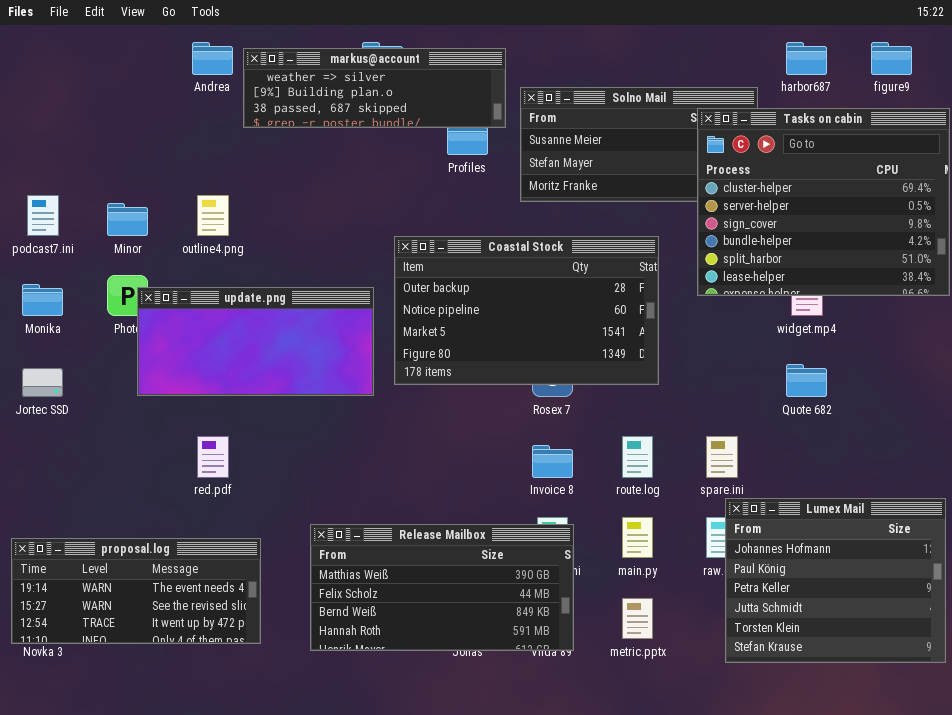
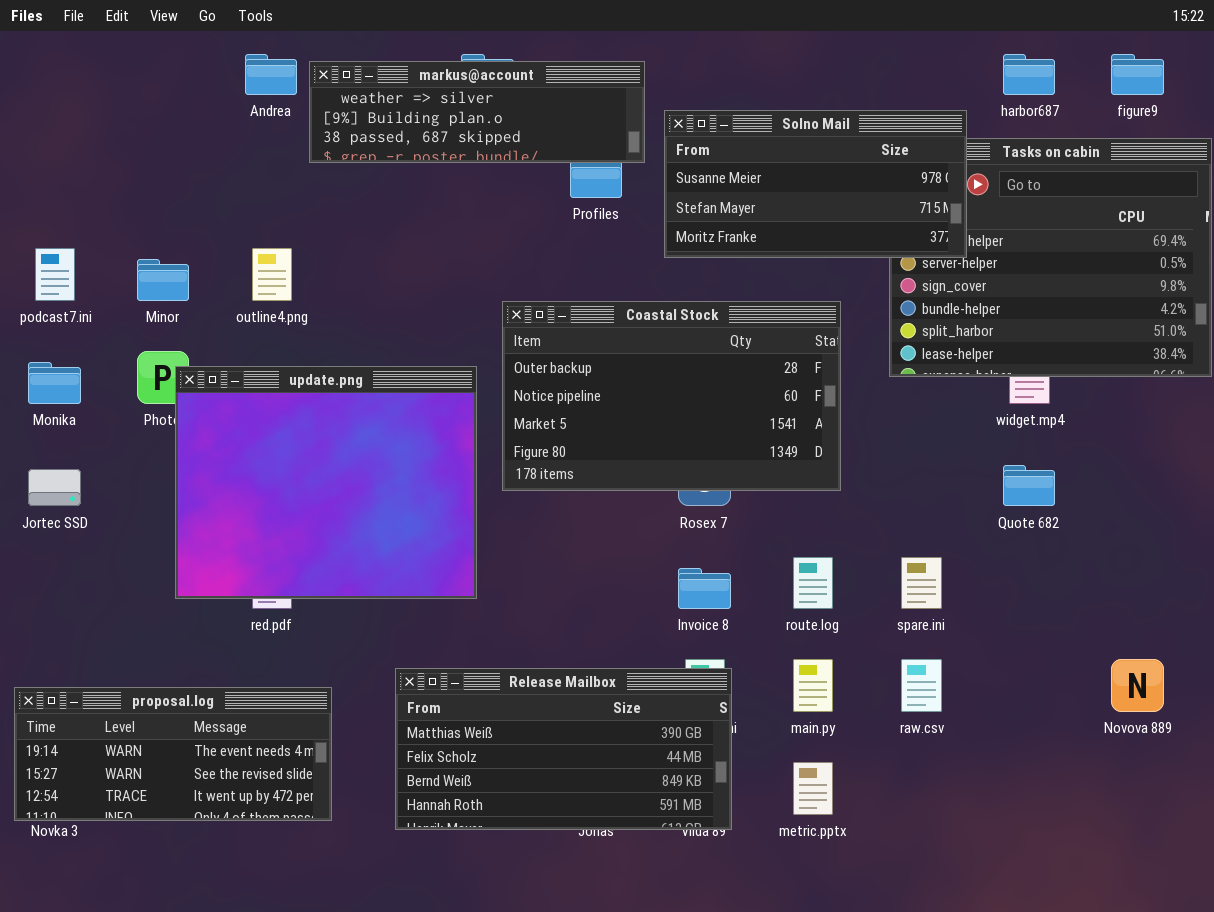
Solno Mail: [520,87,758,202] -> [664,110,967,258], raised
update.png: [137,287,374,396] -> [175,366,477,599], resized
Lumex Mail: [725,498,946,663] -> none, closed

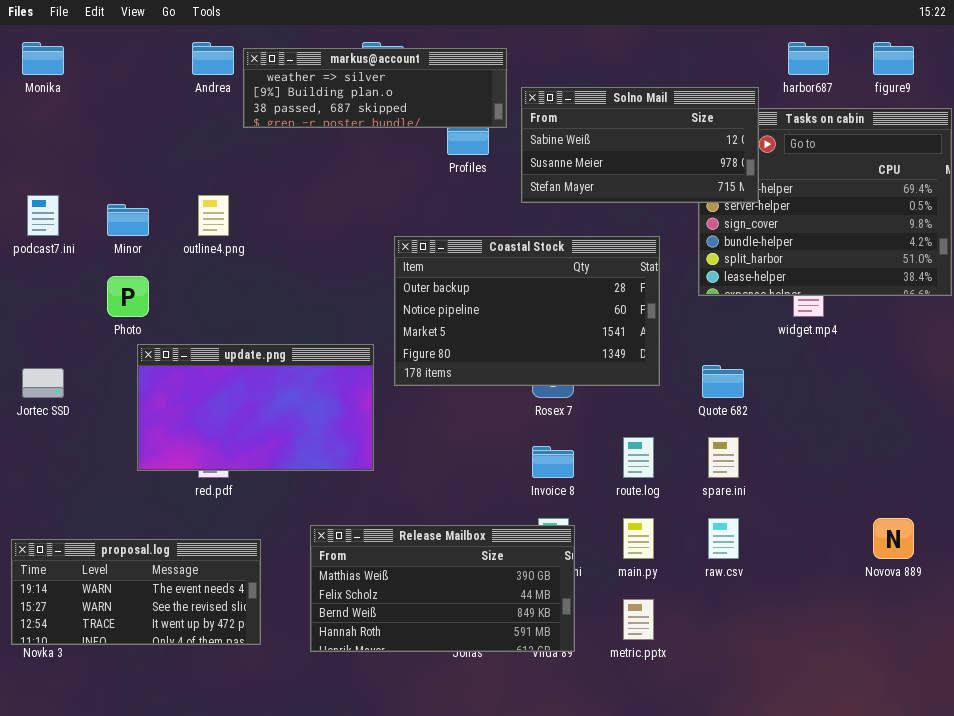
Solno Mail: [664,110,967,258] -> [521,87,759,203], scrolled up 1 row
Monika: [28,362,81,404] -> [22,42,64,75], moved
update.png: [175,366,477,599] -> [137,344,374,471], resized
Quote 682: [1003,465,1055,506] -> [702,365,744,398], moved

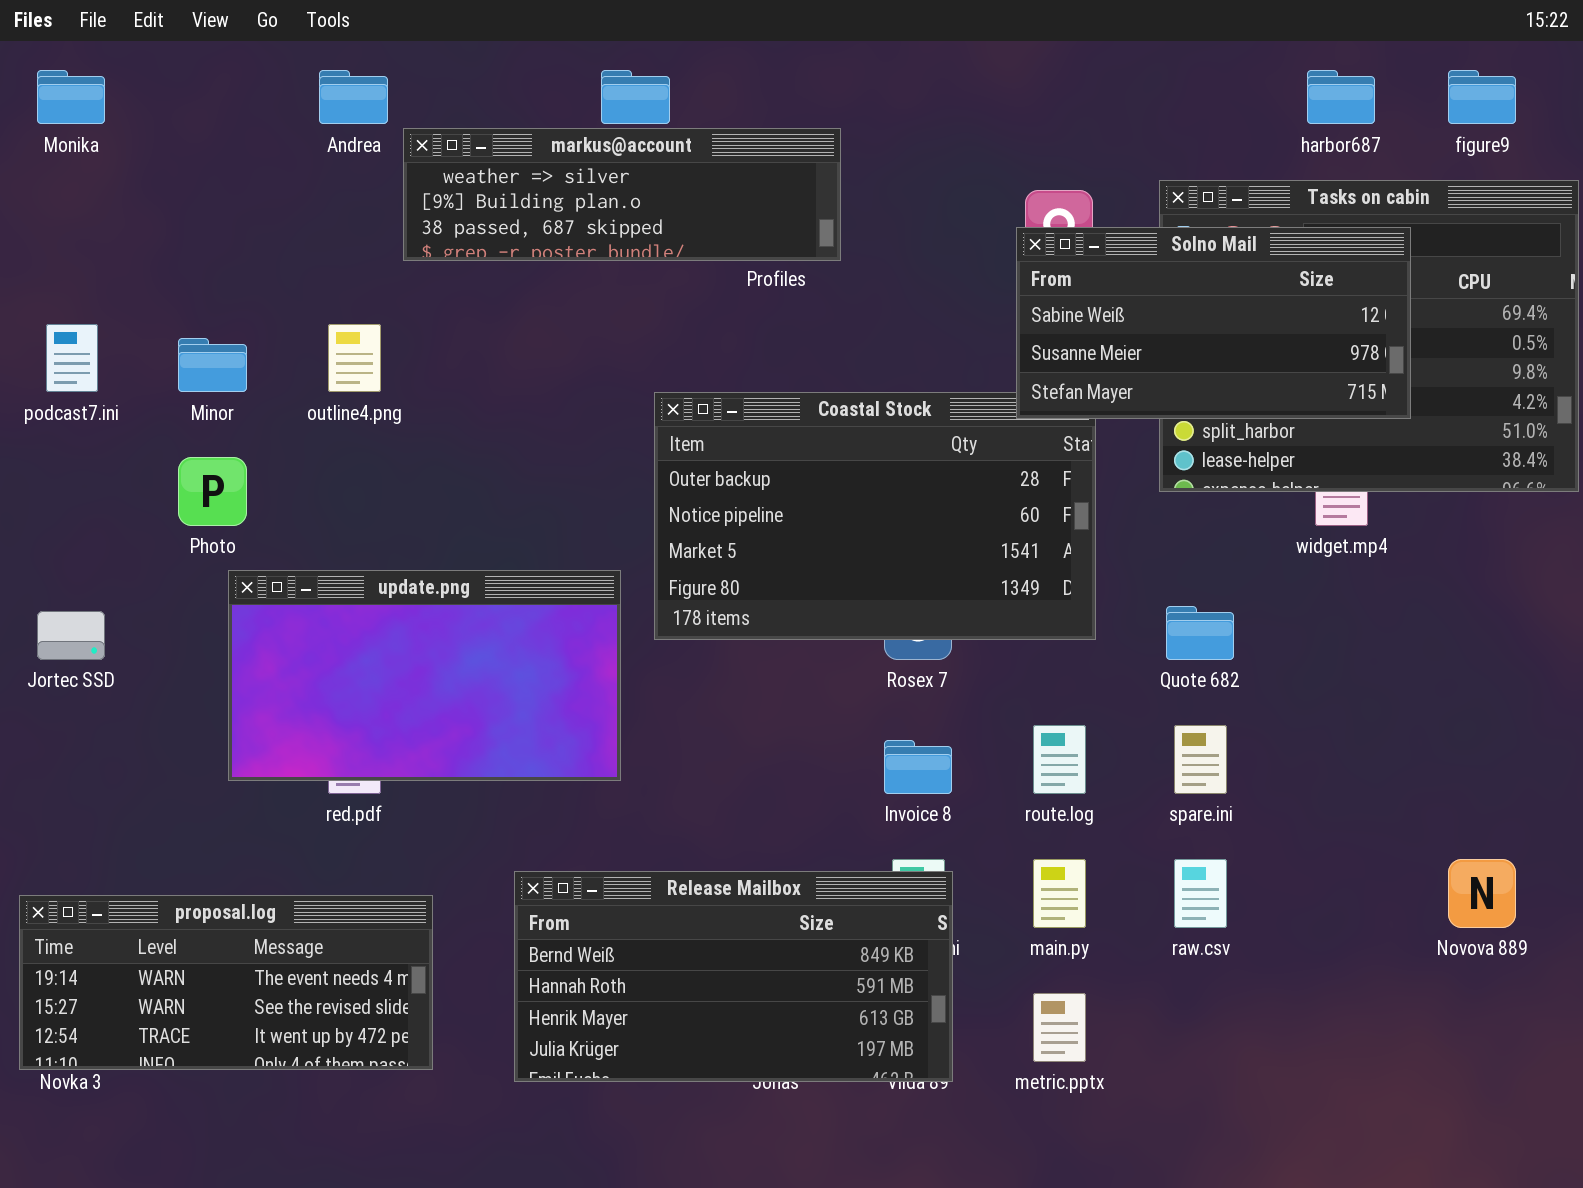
markus@account: [243,48,507,128] -> [403,128,841,261], moved
Solno Mail: [521,87,759,203] -> [1016,227,1411,419], moved
Release Mailbox: [310,525,575,652] -> [514,871,953,1082], scrolled down 2 rows

